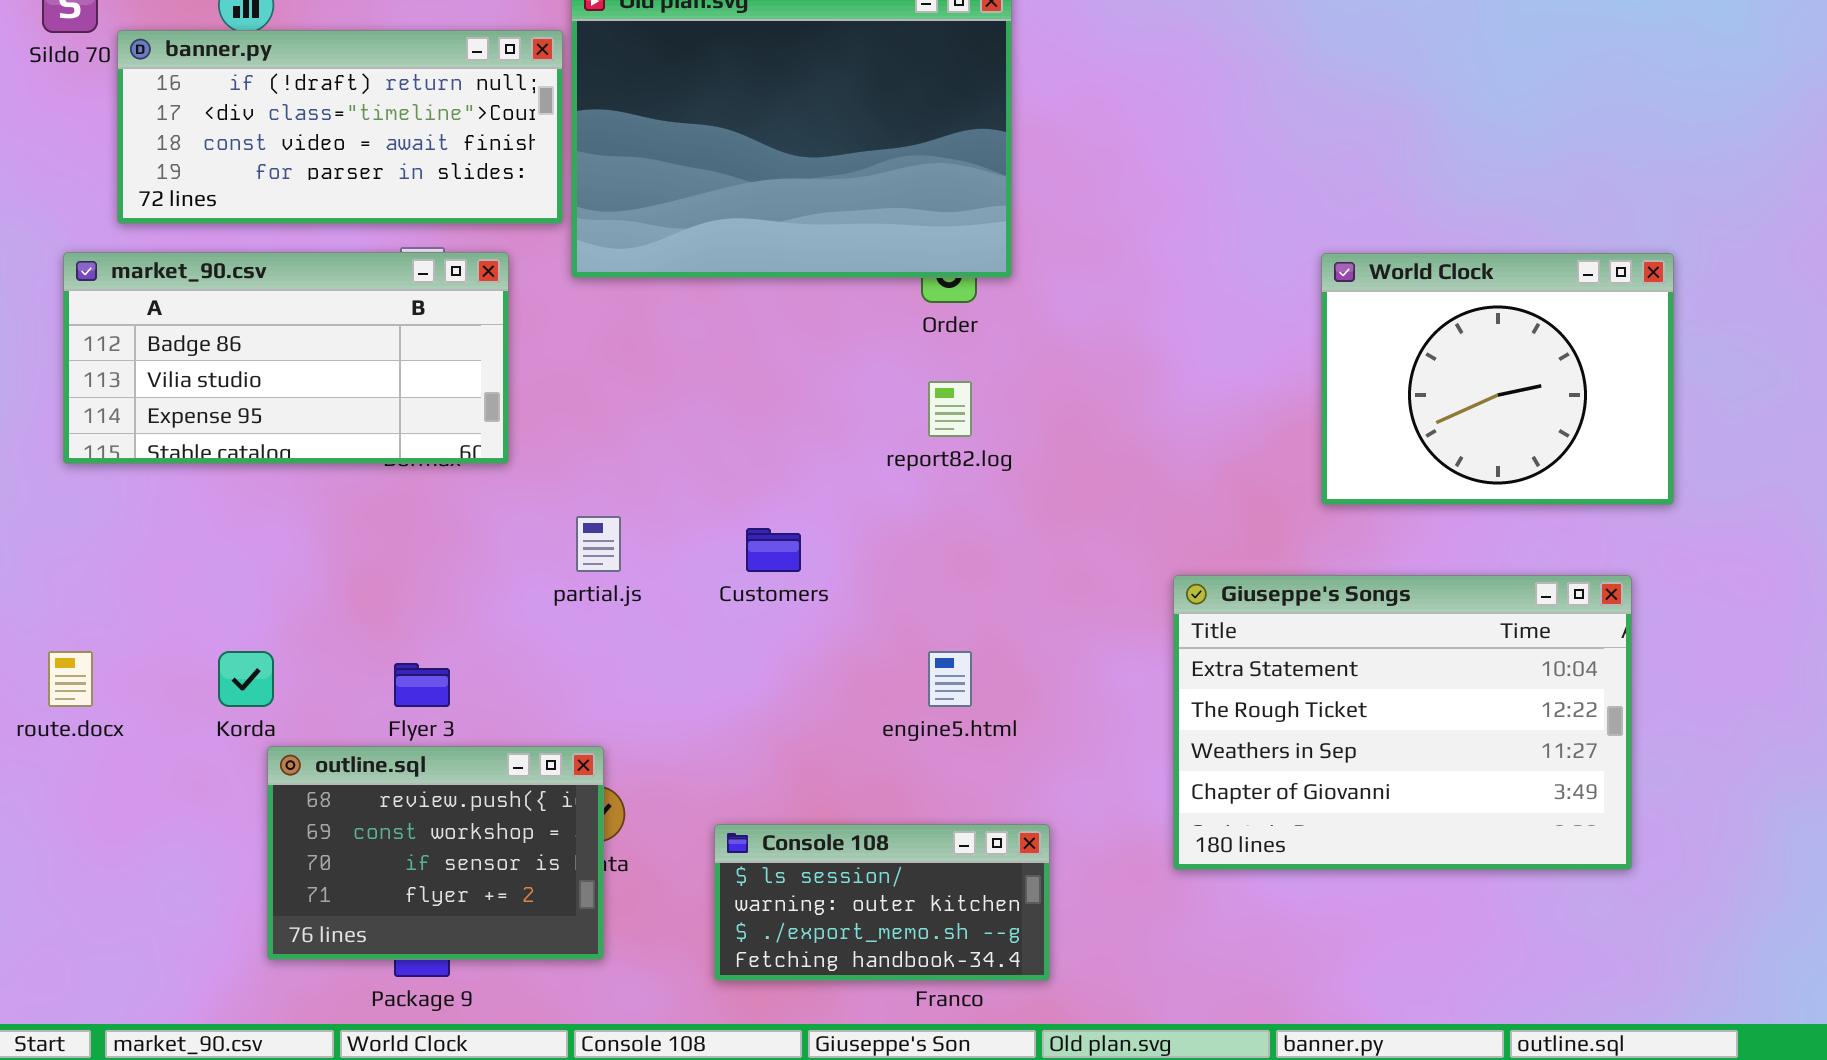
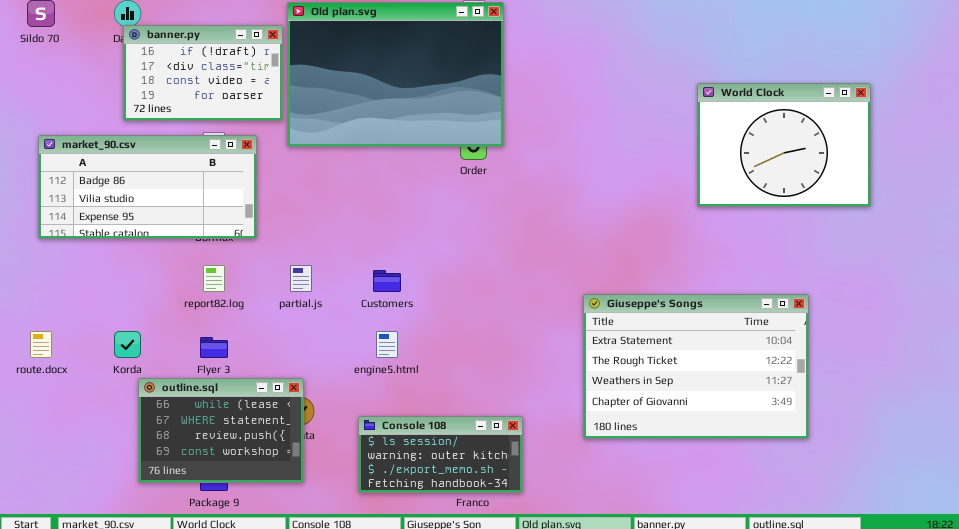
banner.py: [117,30,563,224] -> [123,25,283,121], resized
World Clock: [1321,253,1674,505] -> [697,83,871,207], moved
report82.log: [928,381,972,437] -> [203,265,225,292], moved
engine5.html: [928,651,972,707] -> [376,331,398,358], moved
outline.sql: [267,746,604,960] -> [138,378,304,483], scrolled up 2 rows

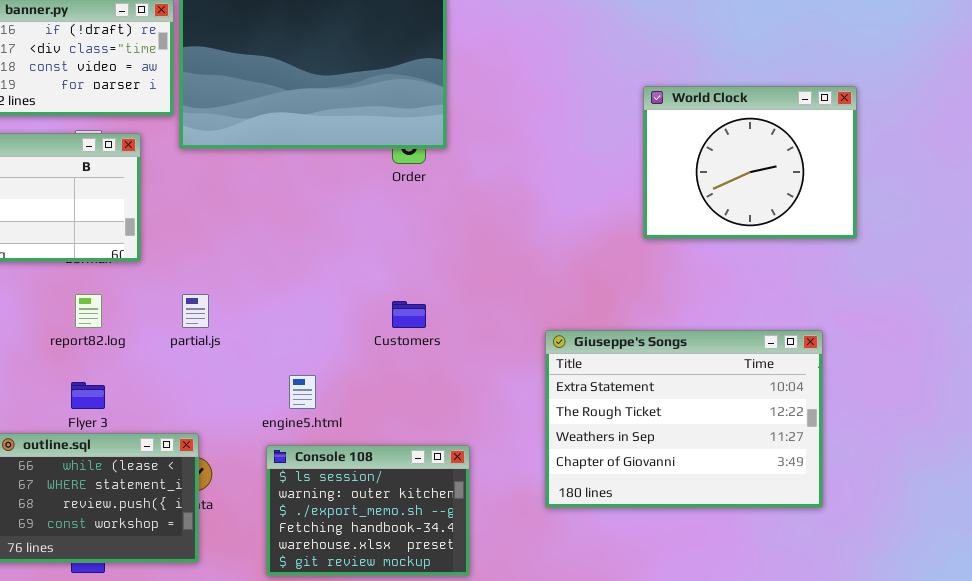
World Clock: [697,83,871,207] -> [643,86,857,239], moved
Customers: [373,270,401,292] -> [392,301,426,328], moved
Console 108: [358,416,523,493] -> [266,445,470,576], resized

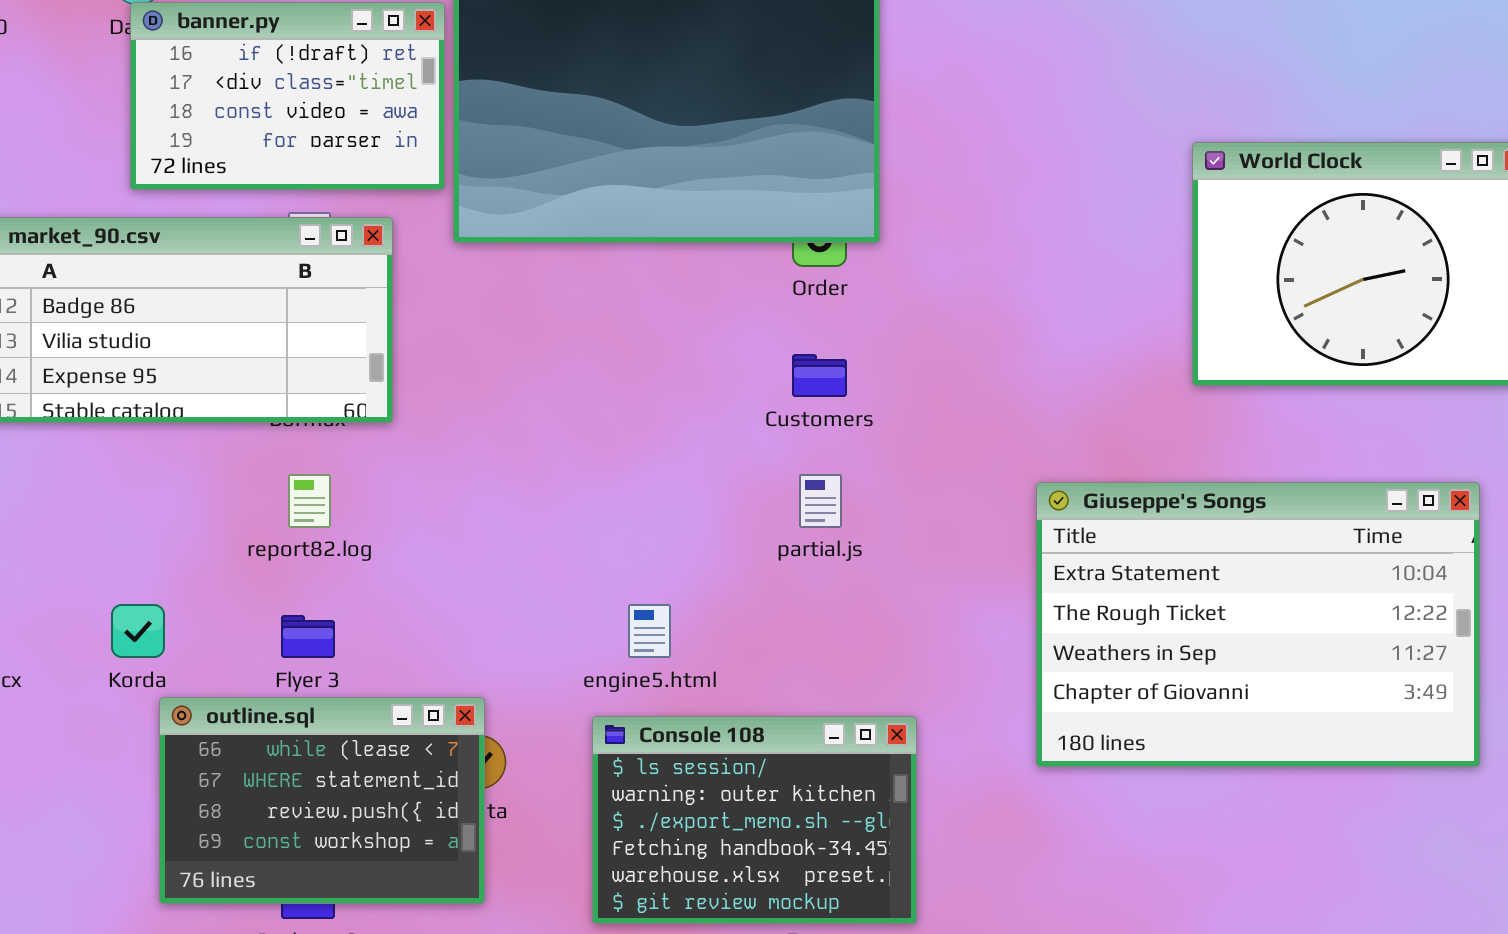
partial.js: [182,294,209,328] -> [799,474,842,528], moved
Customers: [392,301,426,328] -> [792,354,847,397], moved
Giuseppe's Songs: [545,330,823,508] -> [1036,482,1480,767], moved

